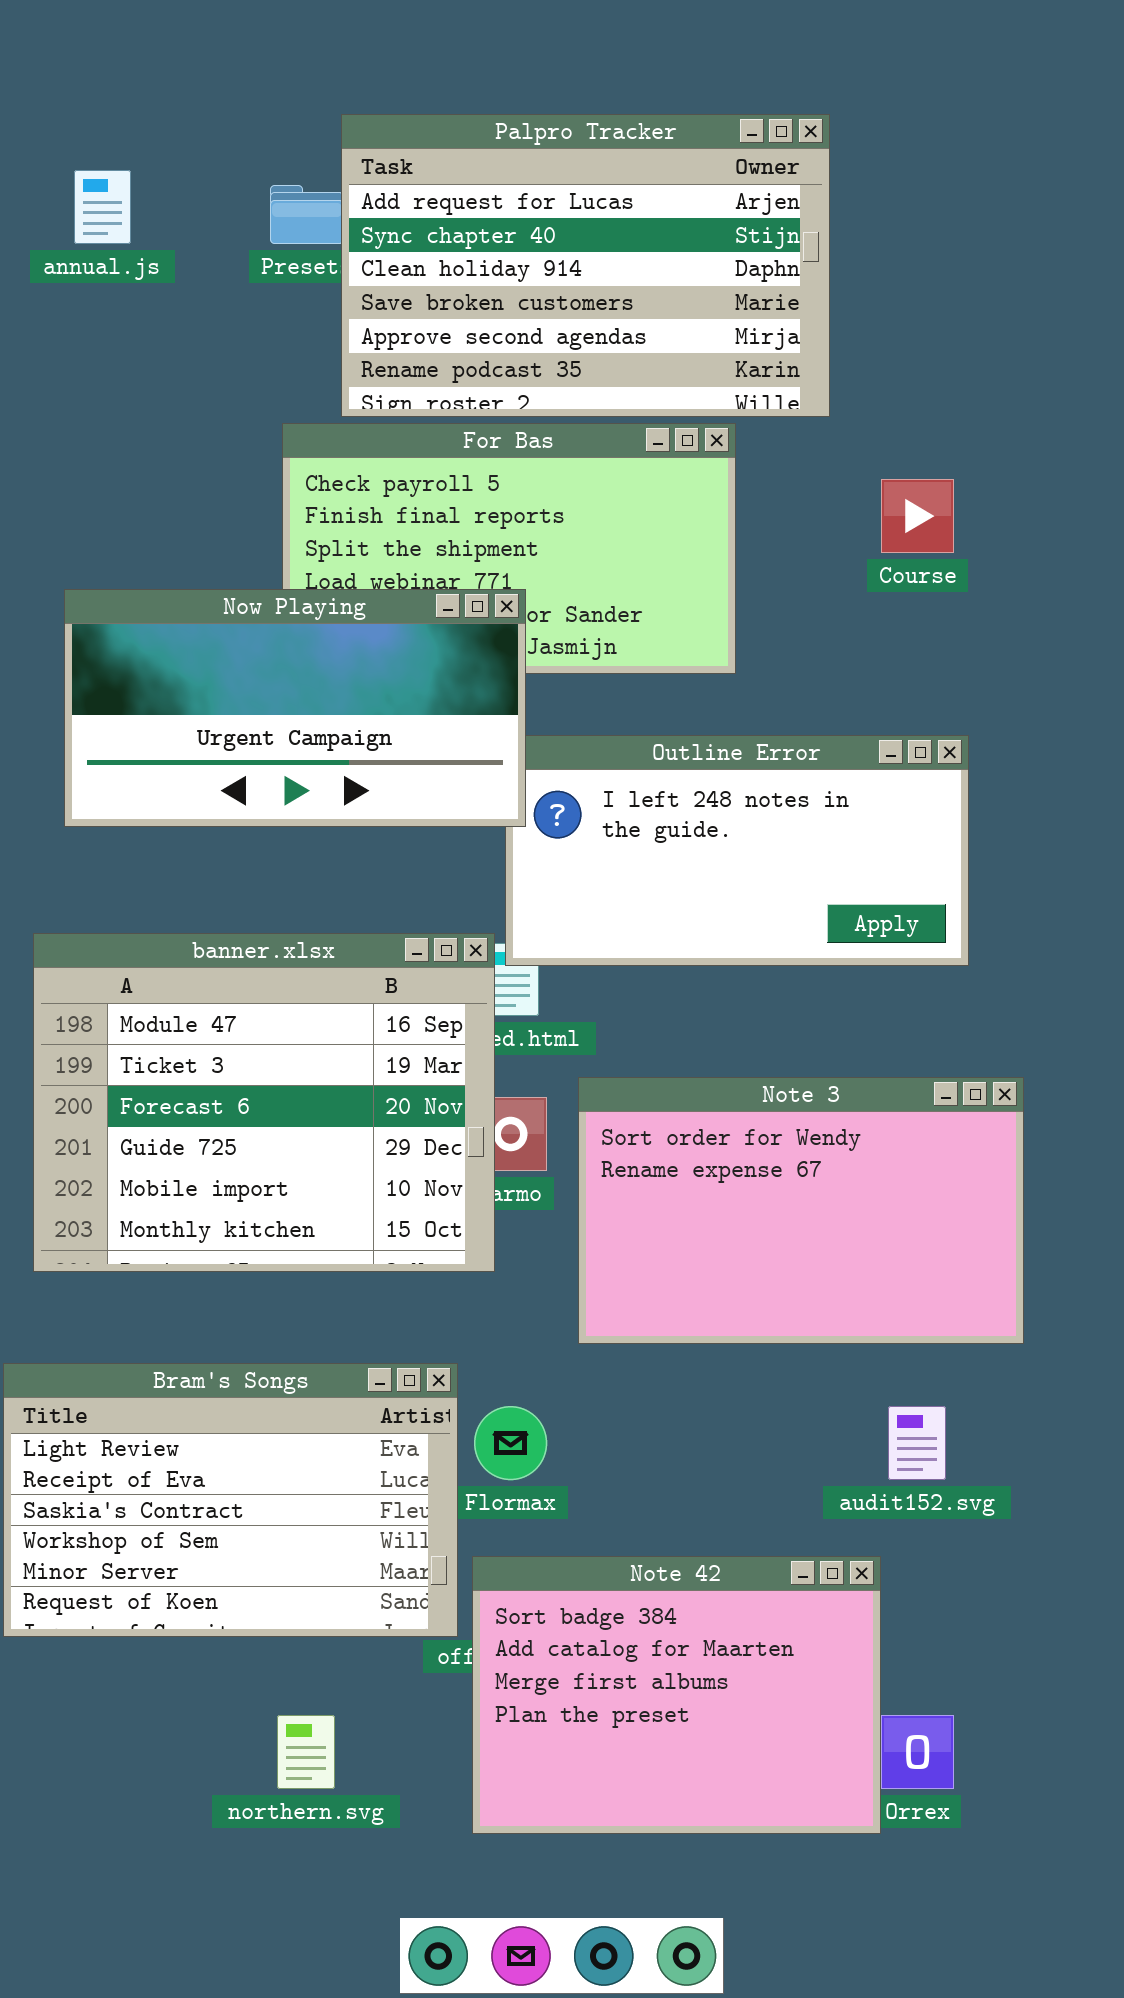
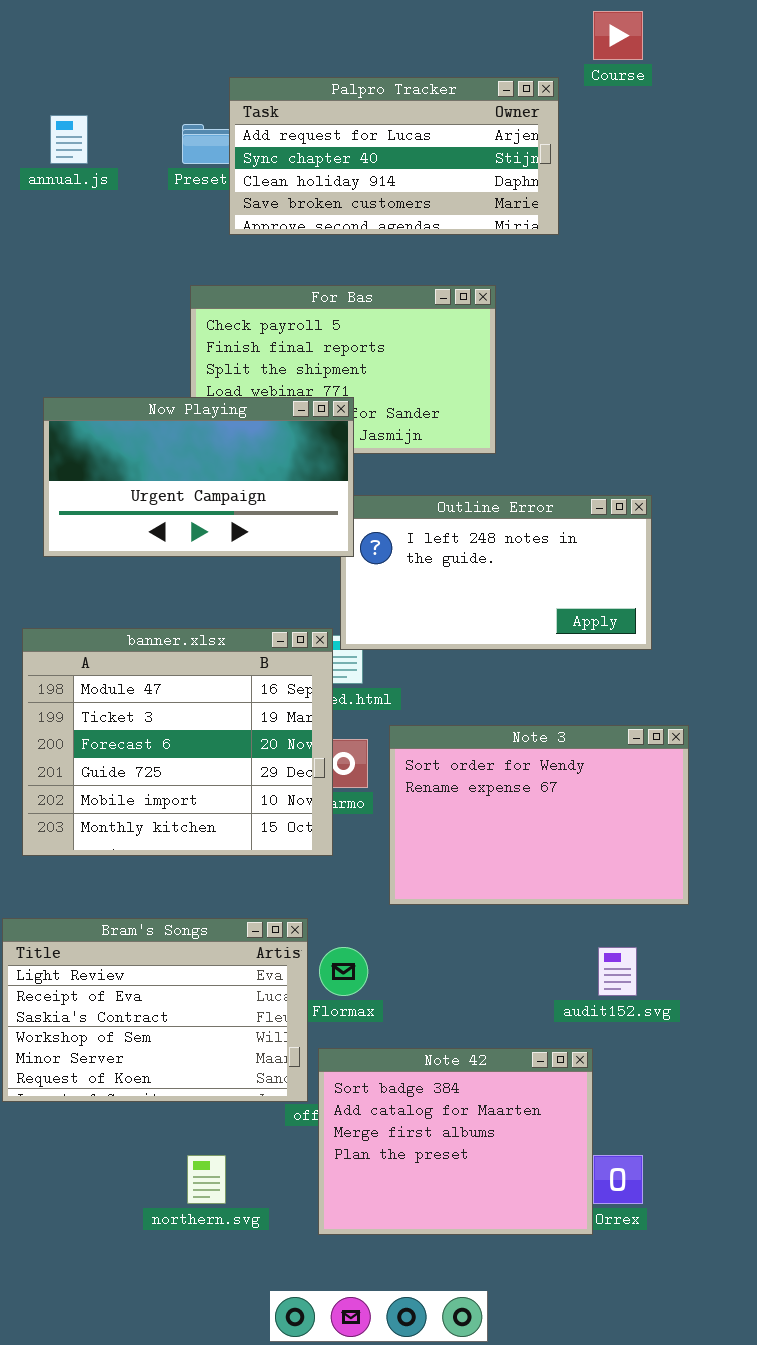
Palpro Tracker: [341,114,830,417] -> [229,77,559,235], resized
Course: [881,479,954,553] -> [593,11,643,60], moved

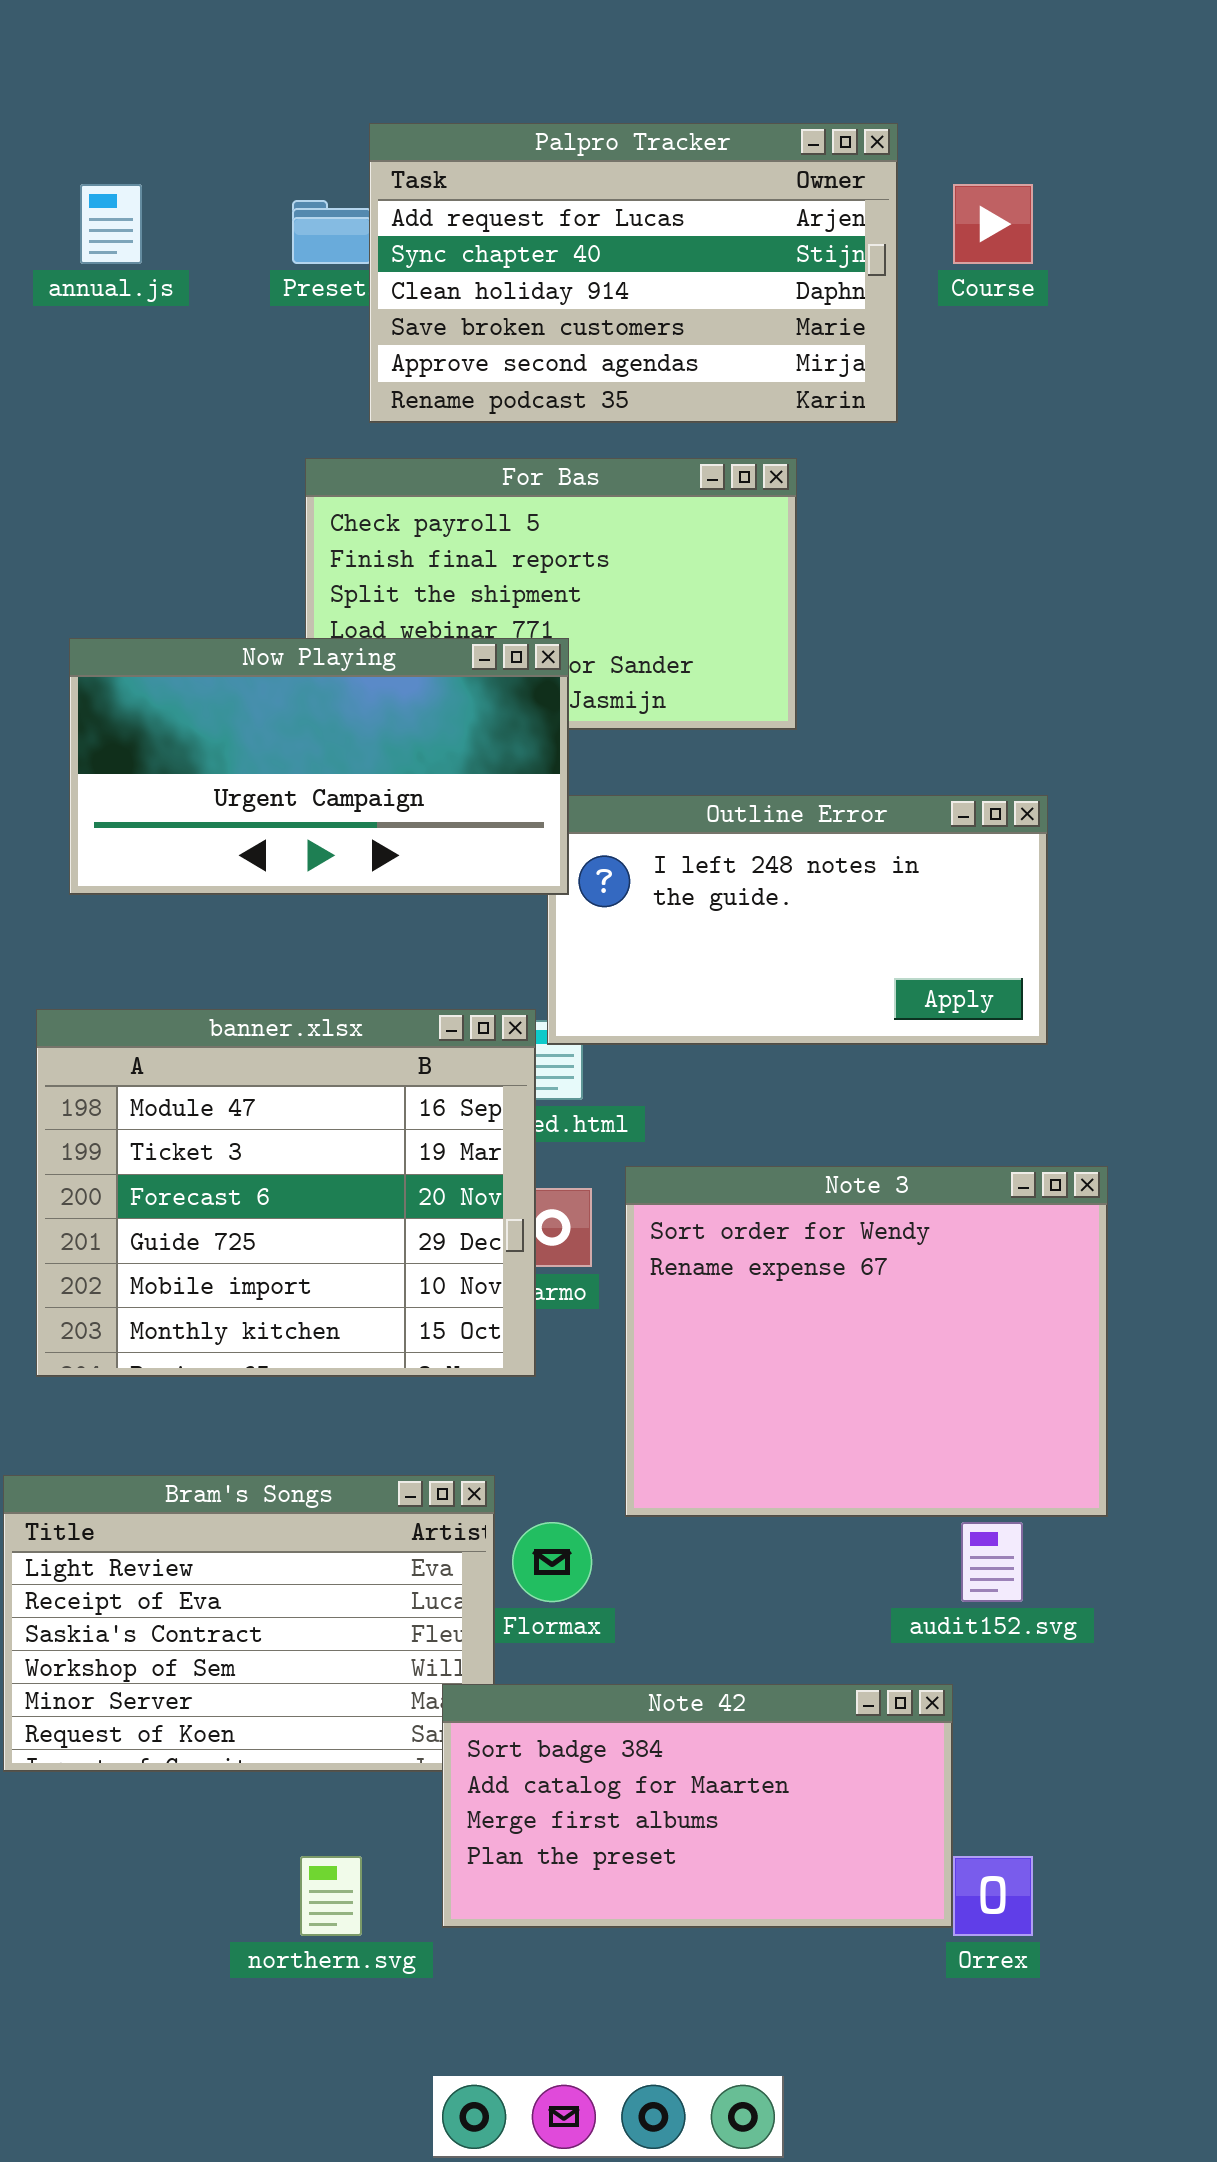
Course: [593,11,643,60] -> [953,184,1033,264], moved
Palpro Tracker: [229,77,559,235] -> [369,123,898,423], resized
Note 3: [389,725,689,905] -> [625,1166,1108,1517], resized
Note 42: [318,1048,593,1235] -> [442,1684,953,1928], resized

